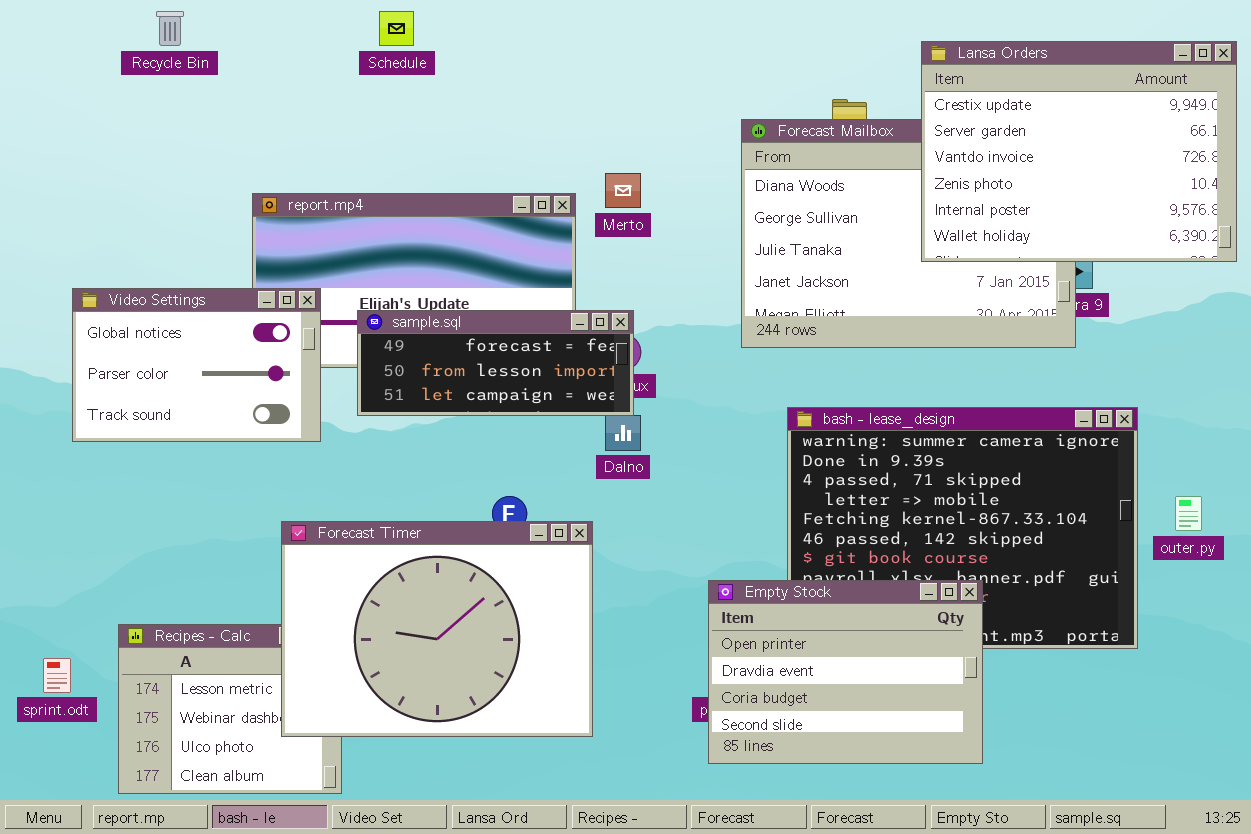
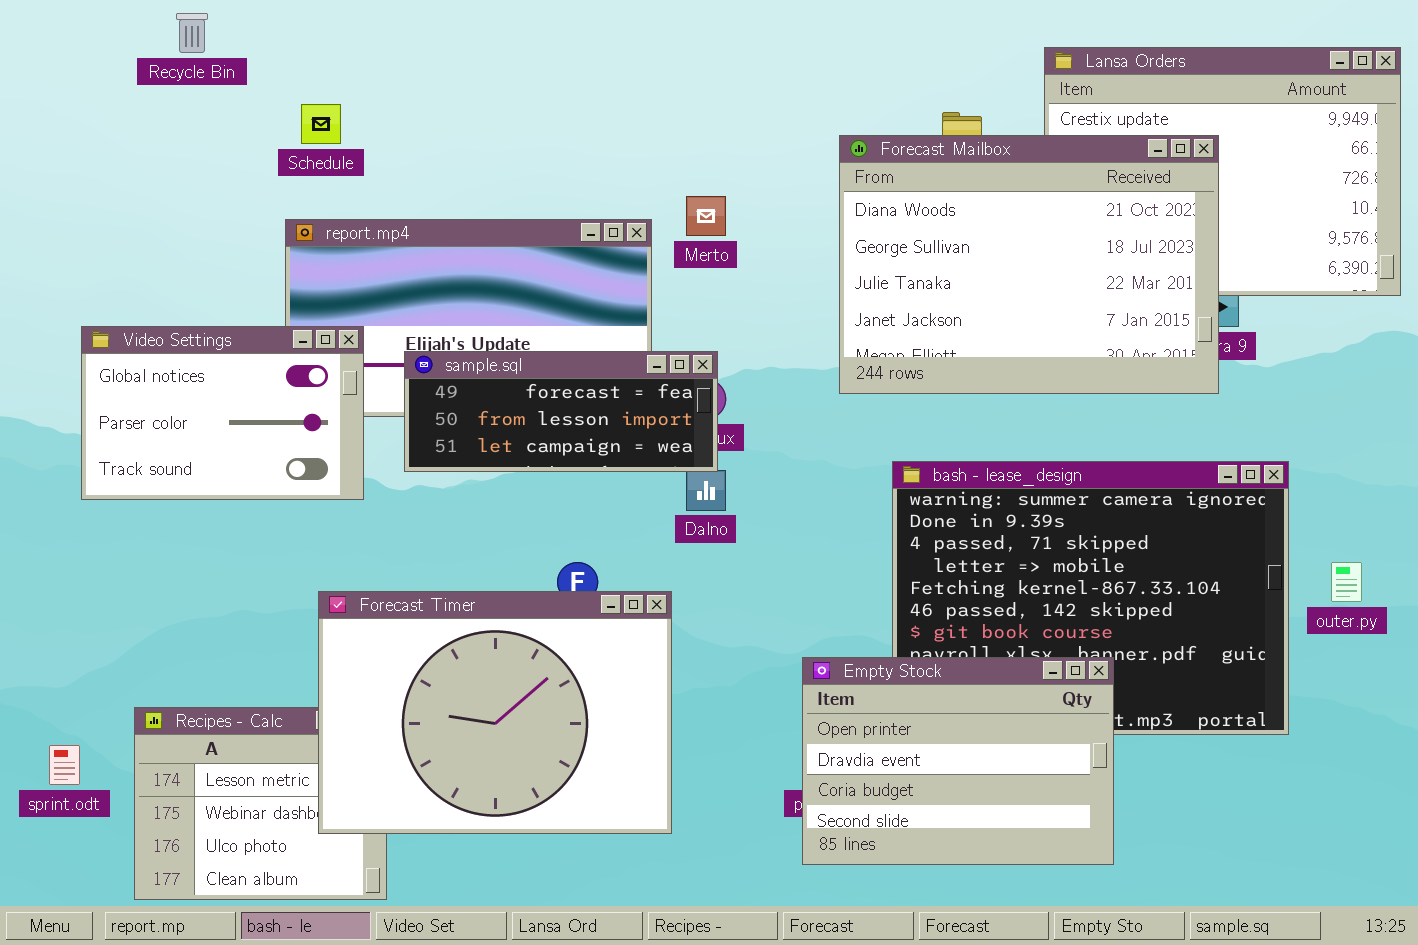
Schedule: [379,11,414,46] -> [301,104,341,144], moved
Forecast Mailbox: [741,119,1076,348] -> [839,135,1219,394], raised

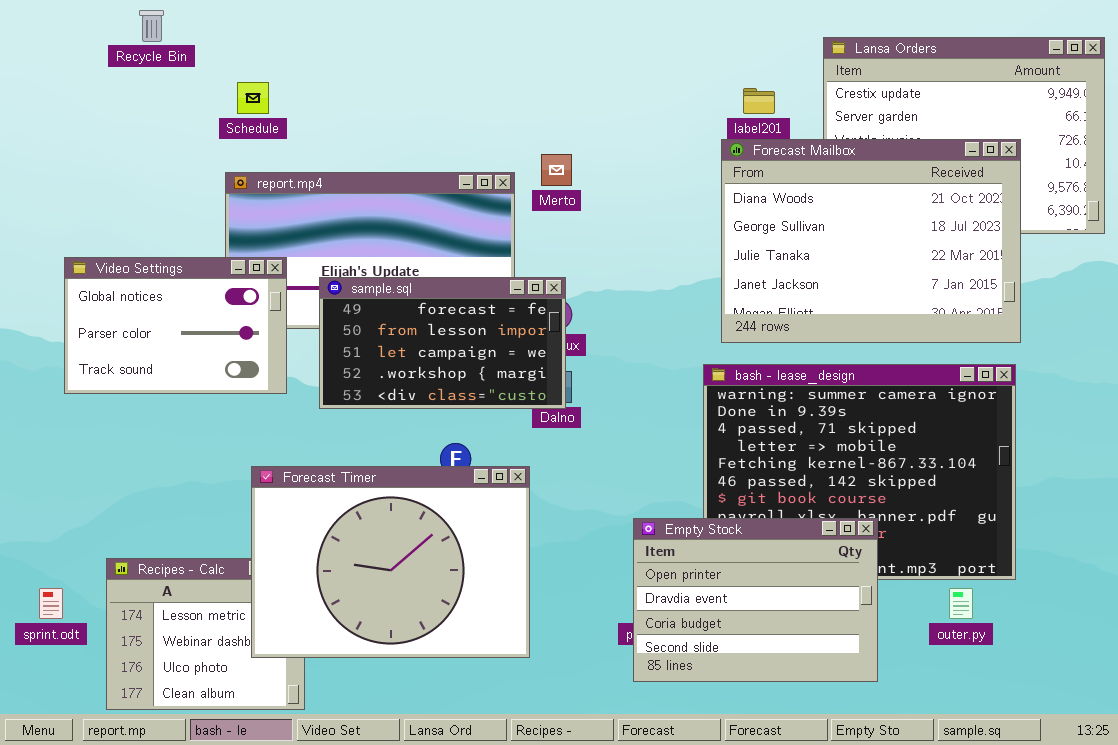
Forecast Mailbox: [839,135,1219,394] -> [721,139,1021,343], moved
sample.sql: [404,351,718,472] -> [319,277,566,409], resized
outer.py: [1331,562,1362,602] -> [949,588,973,619], moved

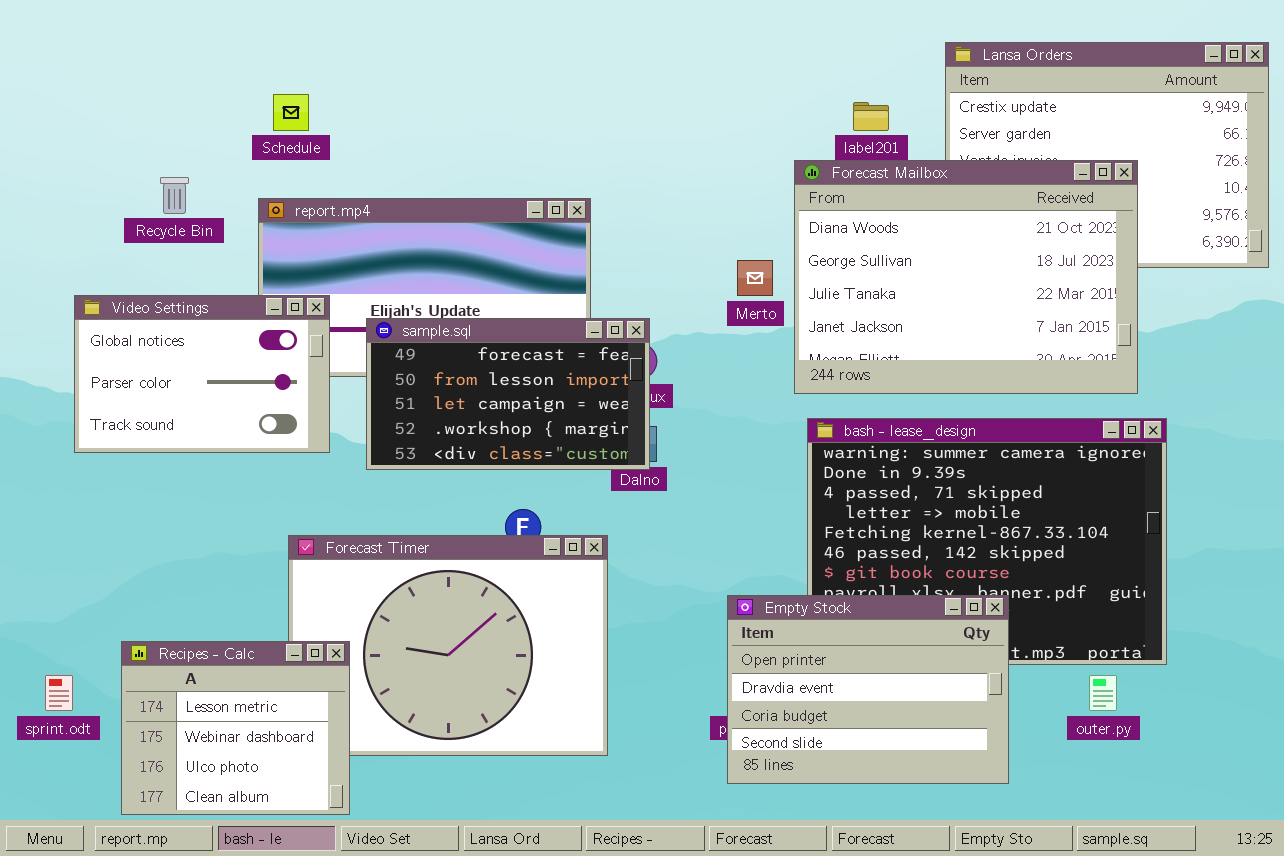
Recycle Bin: [139,10,164,42] -> [160,177,189,214], moved
Forecast Mailbox: [721,139,1021,343] -> [794,160,1138,394], moved
Merto: [541,154,572,186] -> [737,260,773,296], moved
Recipes - Calc: [106,558,305,710] -> [121,641,350,815], raised

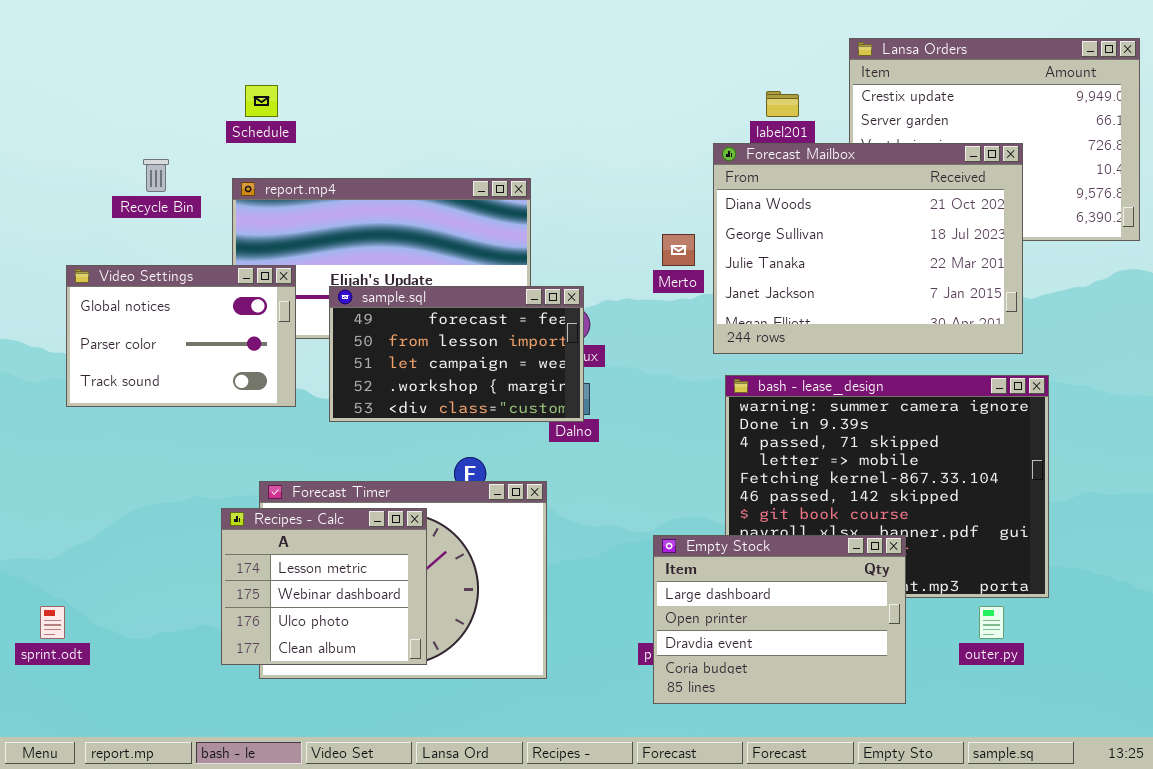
Empty Stock: [727,595,1009,784] -> [653,535,906,704], scrolled up 1 row
Recipes - Calc: [121,641,350,815] -> [221,508,427,665], moved

